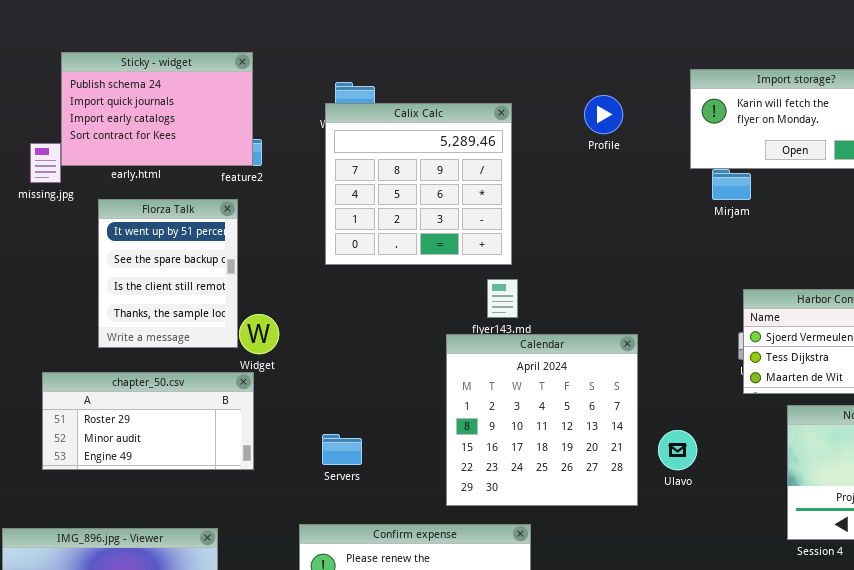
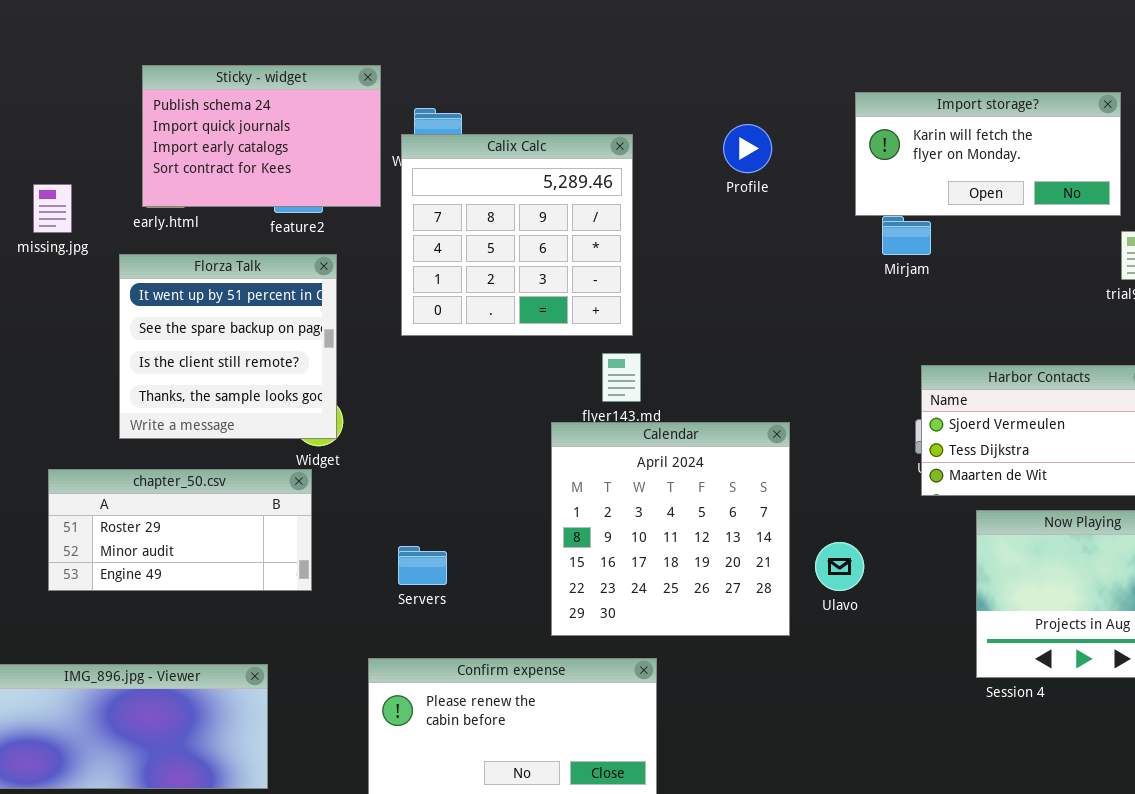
Sticky - widget: [61,52,253,166] -> [142,65,381,207], moved
Florza Talk: [98,199,238,348] -> [119,254,337,439], resized

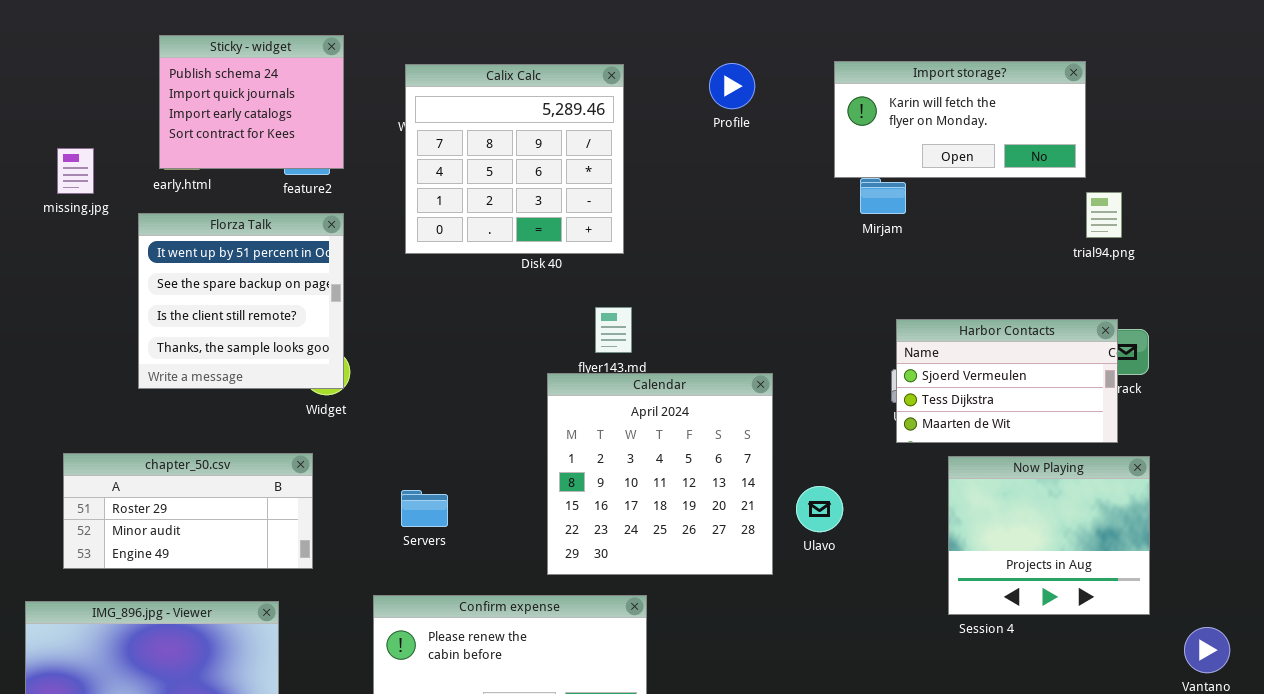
Sticky - widget: [142,65,381,207] -> [159,35,344,169], resized
Profile: [723,124,772,173] -> [709,63,755,109], moved
Calix Calc: [401,134,633,336] -> [405,64,624,254], moved
chapter_50.csv: [48,469,312,591] -> [63,453,313,569], moved

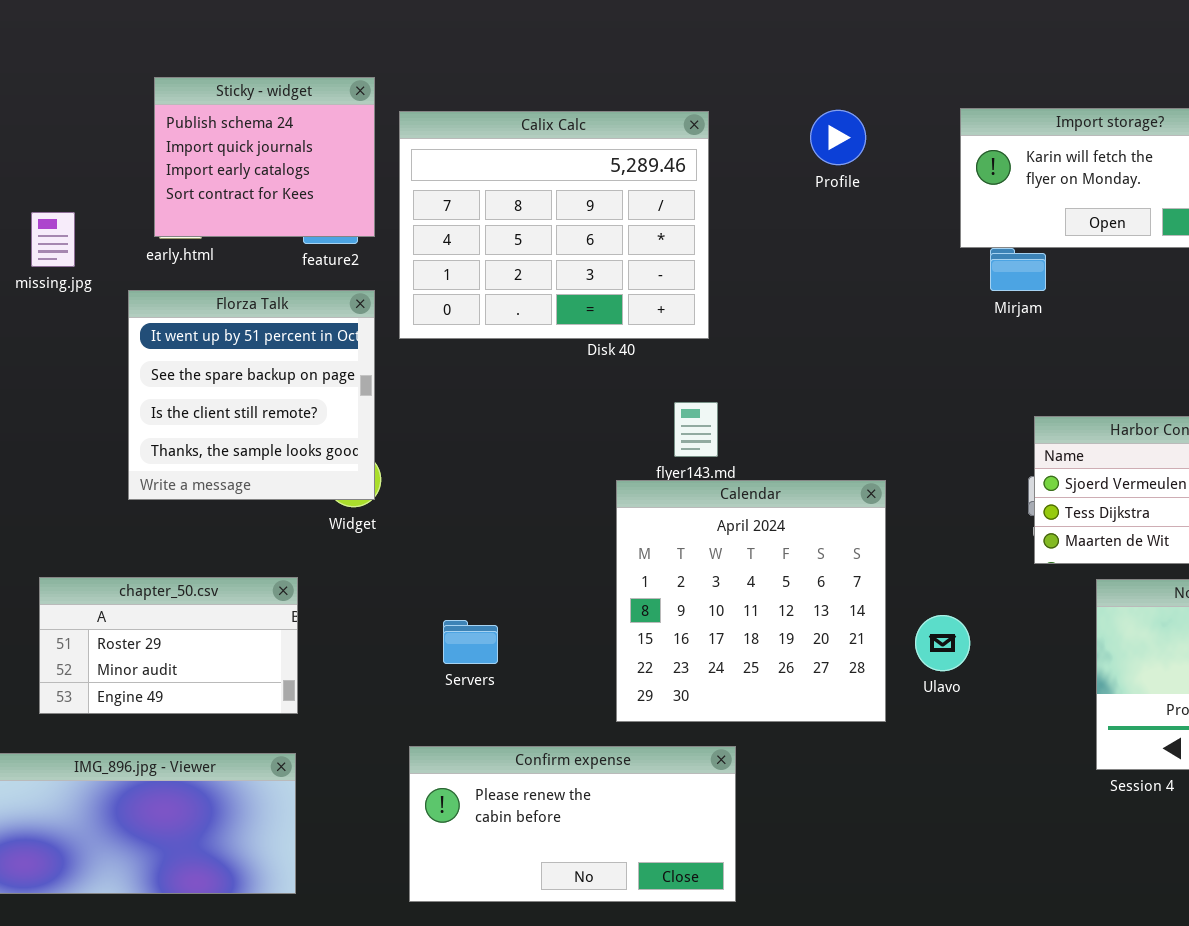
Calix Calc: [405,64,624,254] -> [399,111,709,339], resized
chapter_50.csv: [63,453,313,569] -> [39,577,298,714], resized

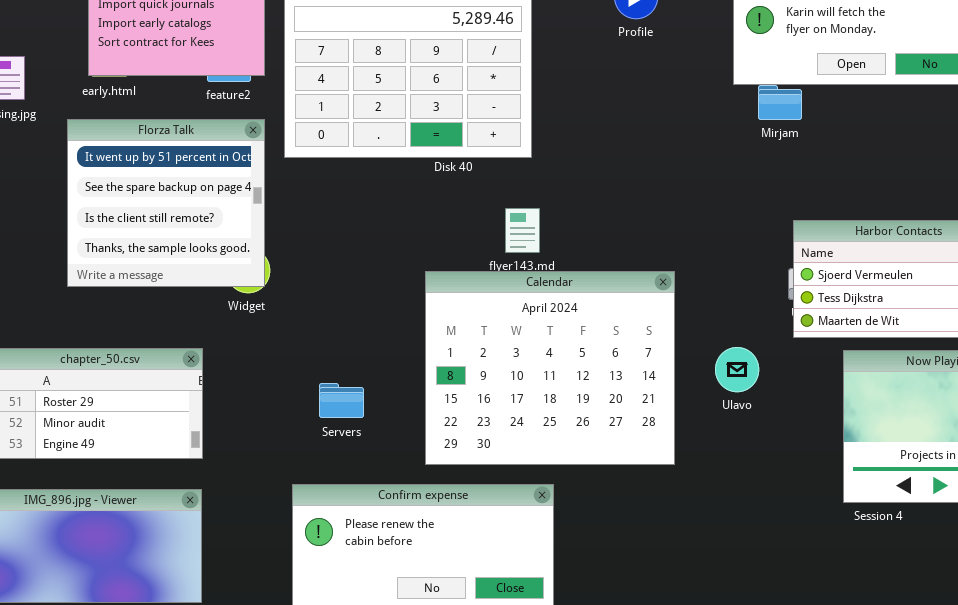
Calendar: [616,480,886,722] -> [425,271,675,465], resized
Ulavo: [915,615,970,671] -> [715,347,759,392], moved

